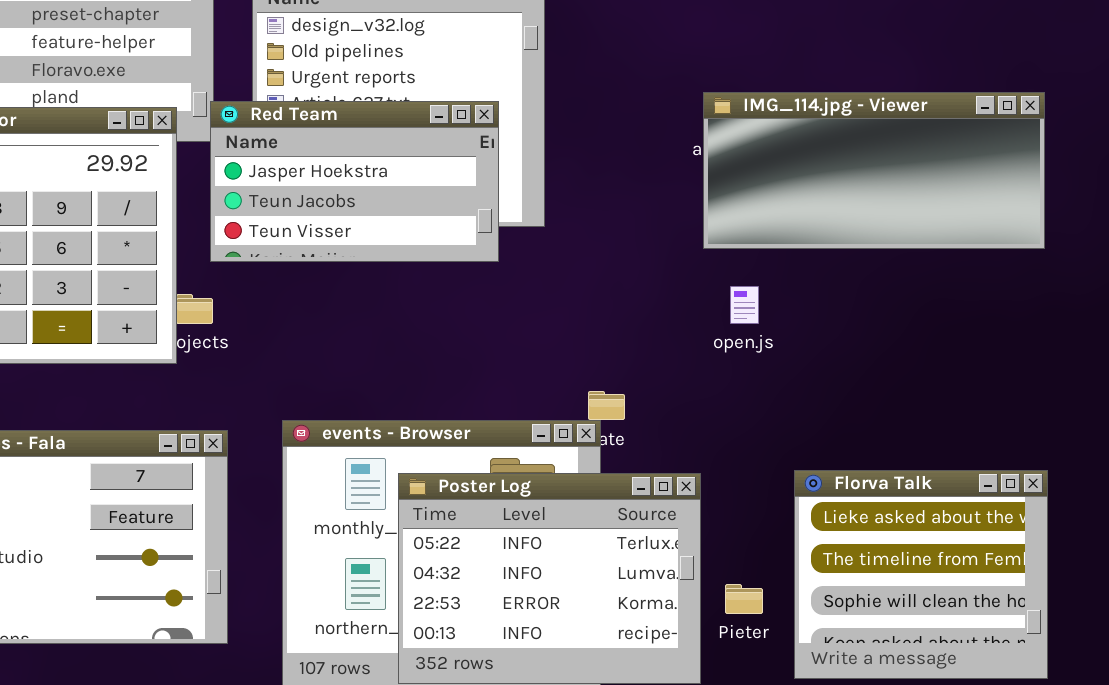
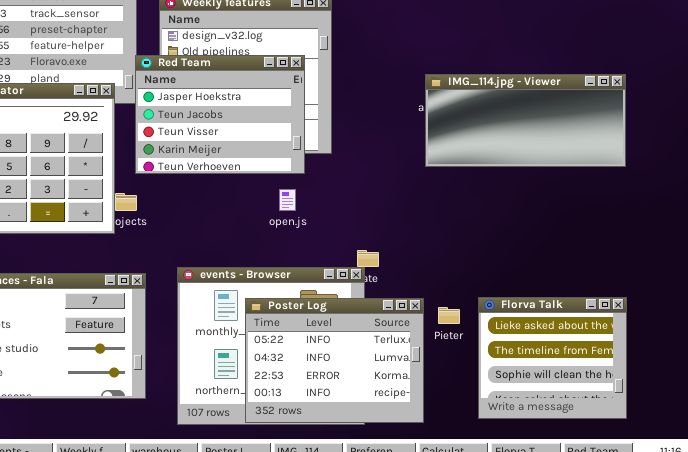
Red Team: [210,101,499,262] -> [135,55,305,174], resized
open.js: [730,286,759,324] -> [279,189,296,211], moved
Pieter: [725,584,763,614] -> [438,307,460,324], moved

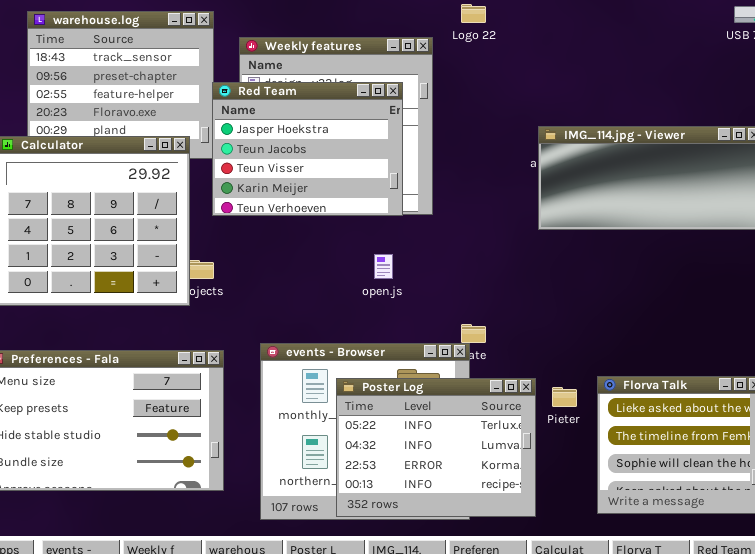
Red Team: [135,55,305,174] -> [212,82,403,216], moved

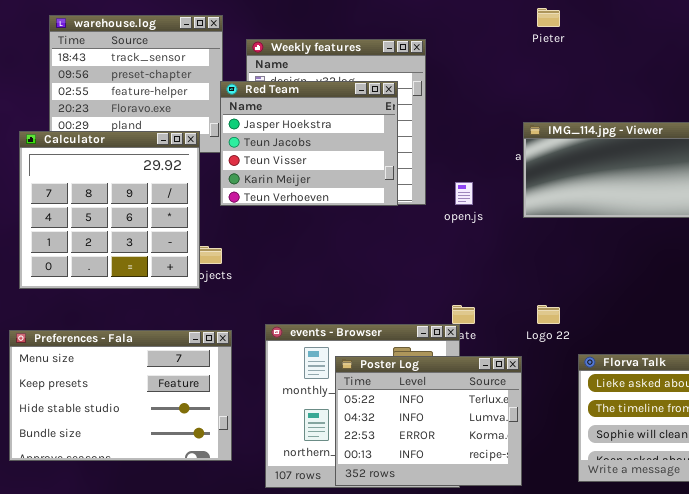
Logo 22: [461,4,486,23] -> [537,305,560,324], moved
open.js: [374,254,393,279] -> [455,182,473,205], moved
Pieter: [552,387,577,407] -> [537,8,560,27], moved

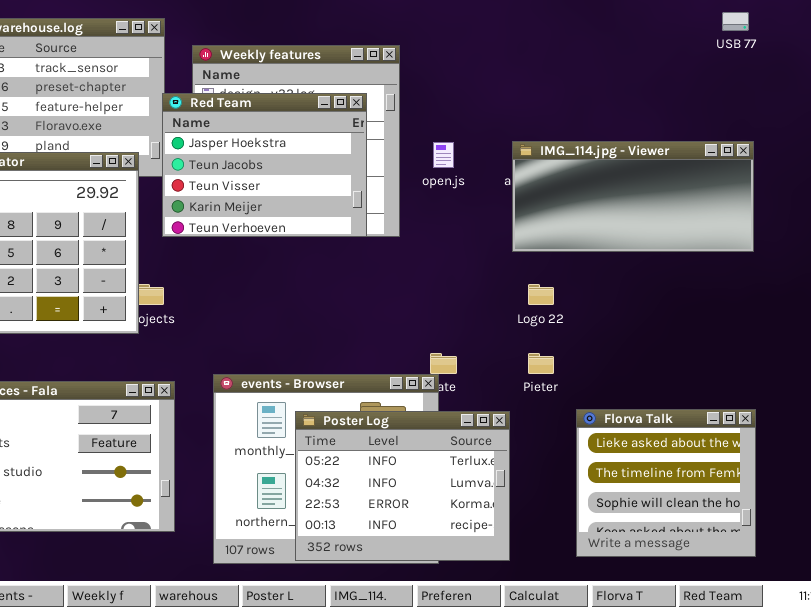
Pieter: [537,8,560,27] -> [528,353,554,374], moved
open.js: [455,182,473,205] -> [433,142,454,168], moved
Logo 22: [537,305,560,324] -> [528,284,554,305], moved

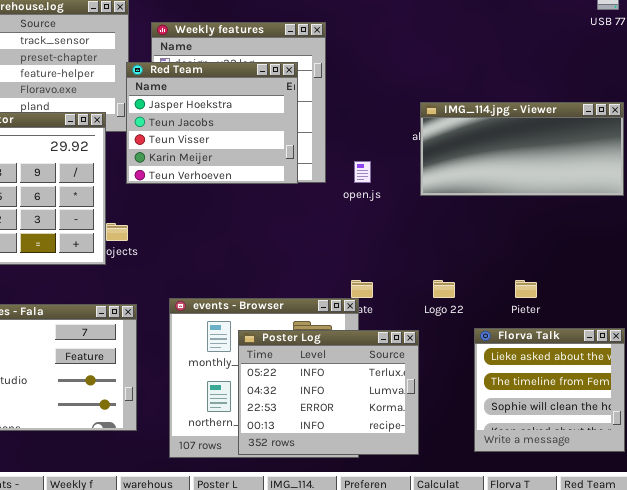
open.js: [433,142,454,168] -> [354,161,371,183], moved
Logo 22: [528,284,554,305] -> [433,280,455,298], moved
Pieter: [528,353,554,374] -> [515,280,537,298], moved

